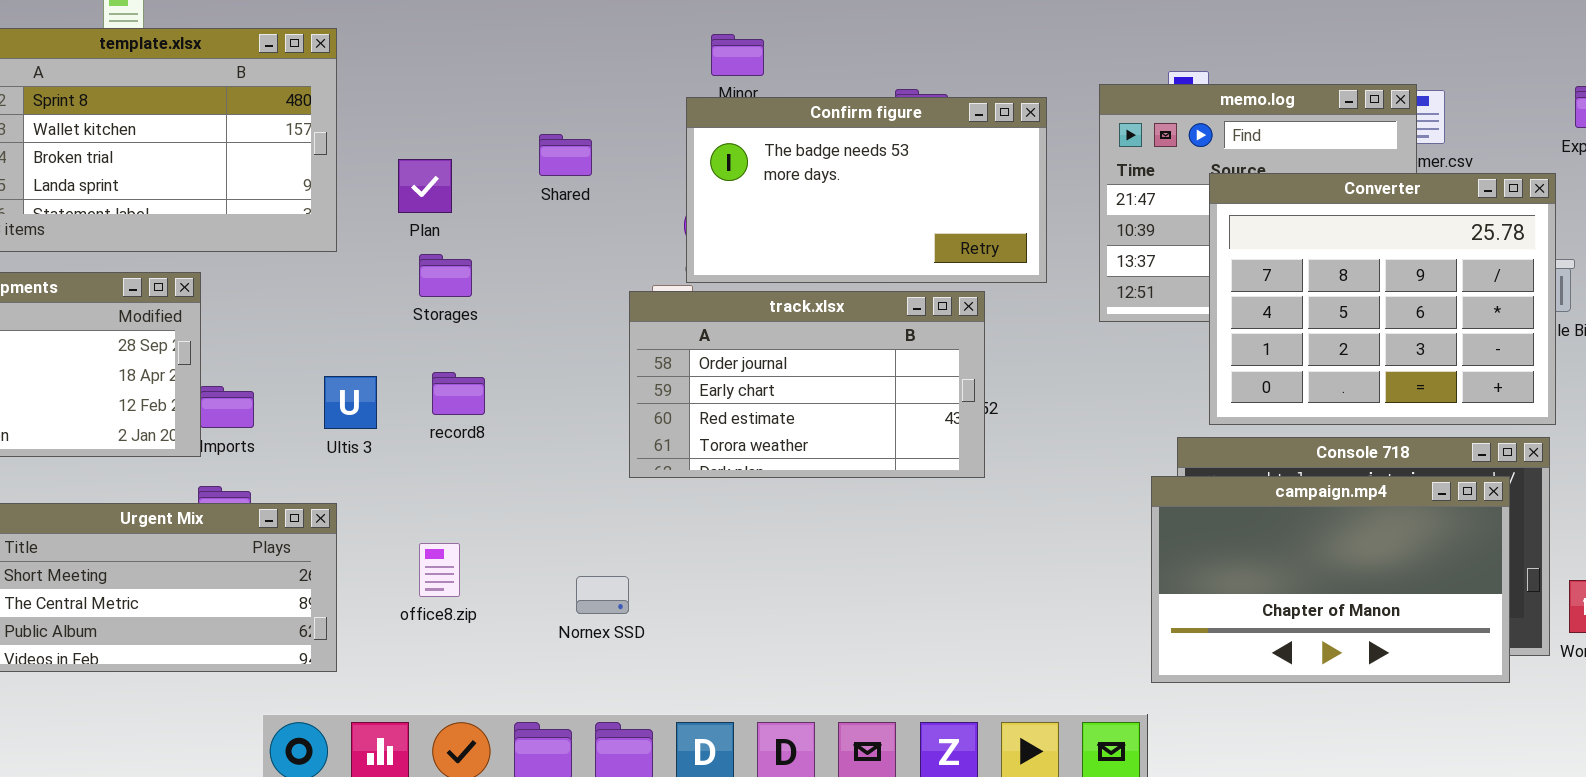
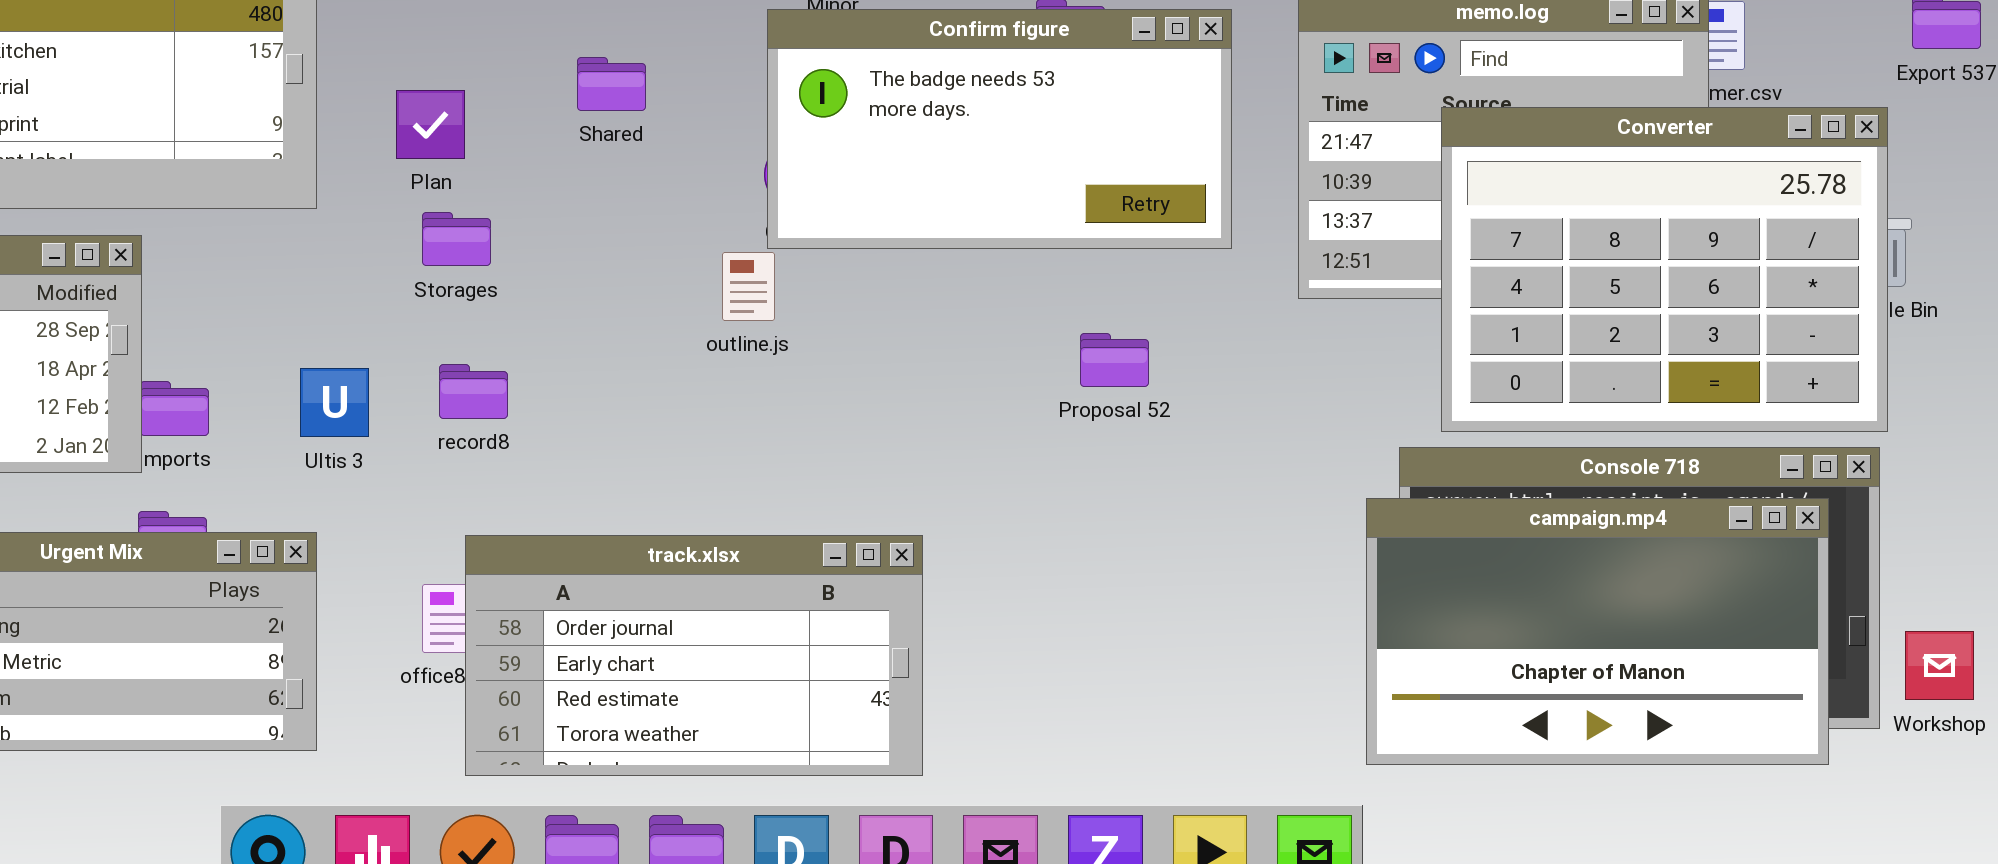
track.xlsx: [629,291,985,478] -> [465,535,923,776], moved

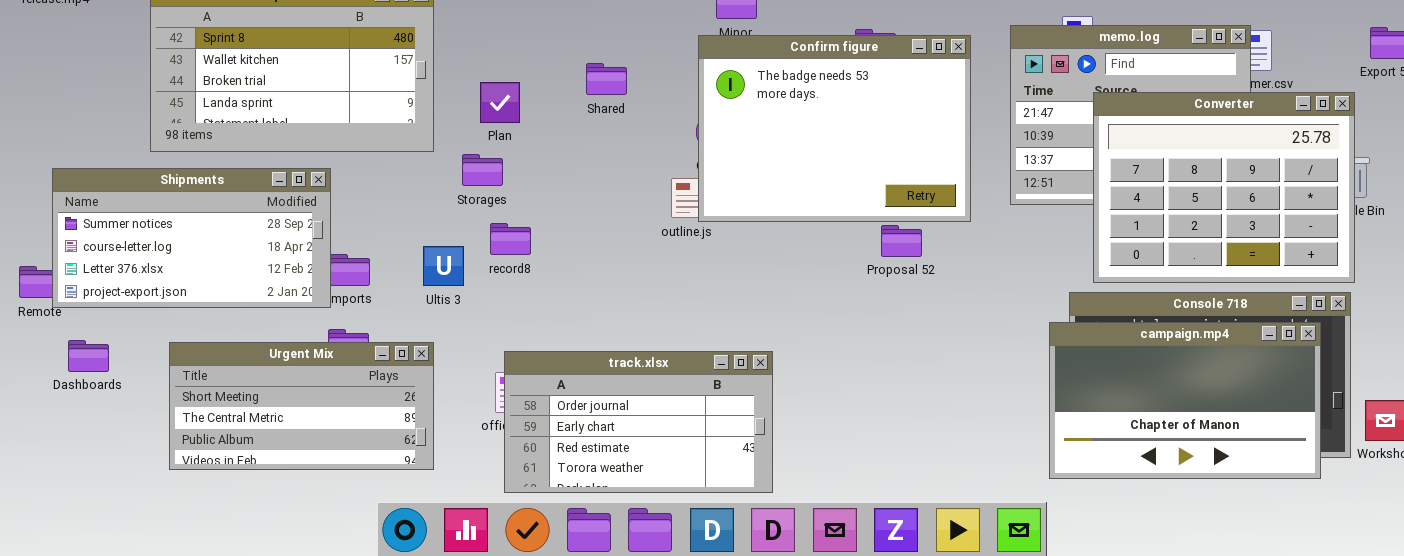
Confirm figure: [767,9,1232,249] -> [698,35,971,222], resized
Storages: [422,212,491,266] -> [462,154,503,186], moved
record8: [439,364,508,419] -> [490,223,531,255], moved
track.xlsx: [465,535,923,776] -> [504,351,773,493], moved

